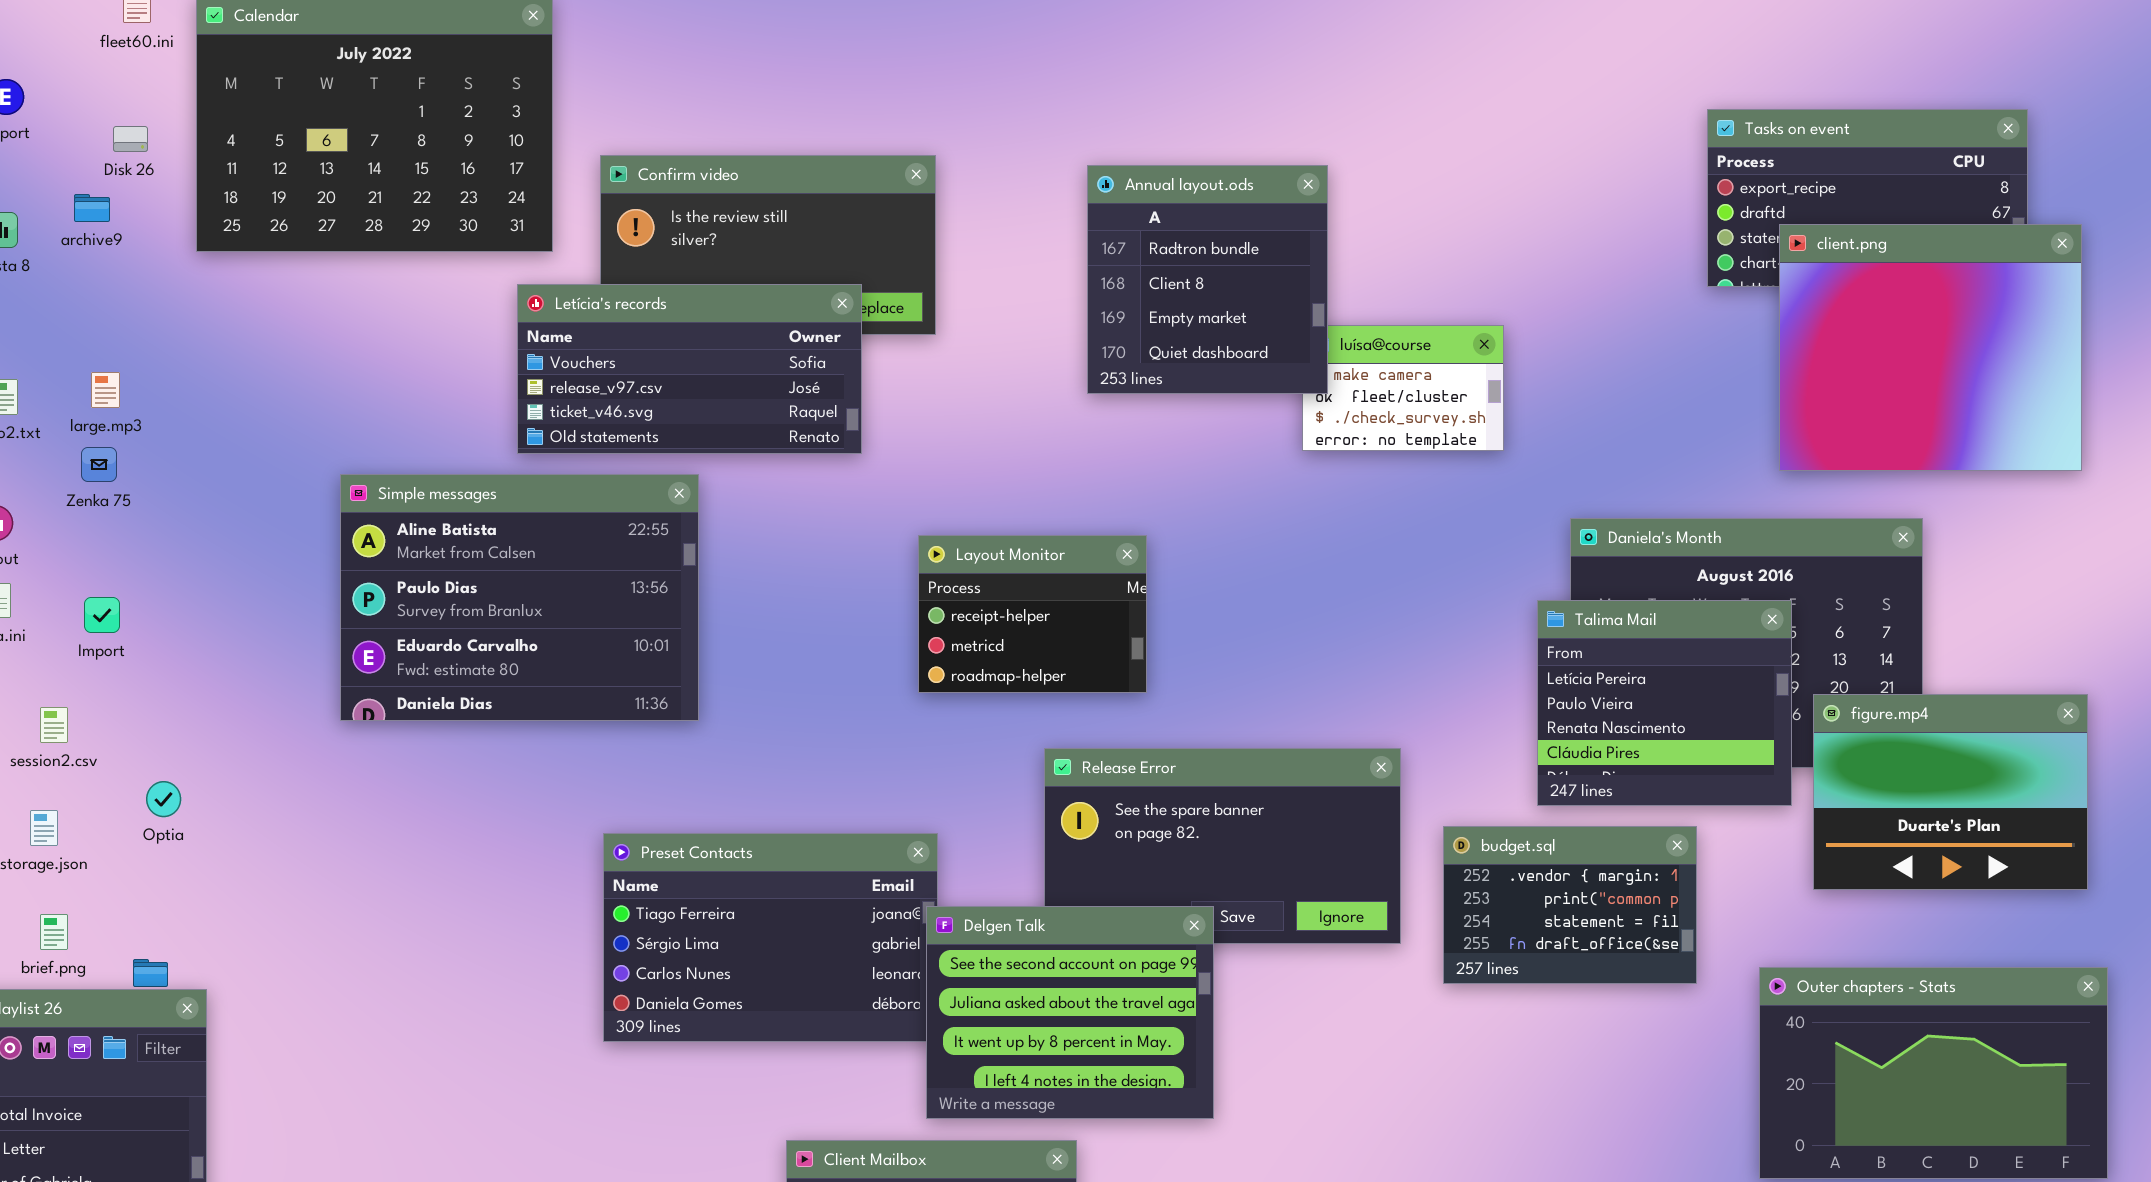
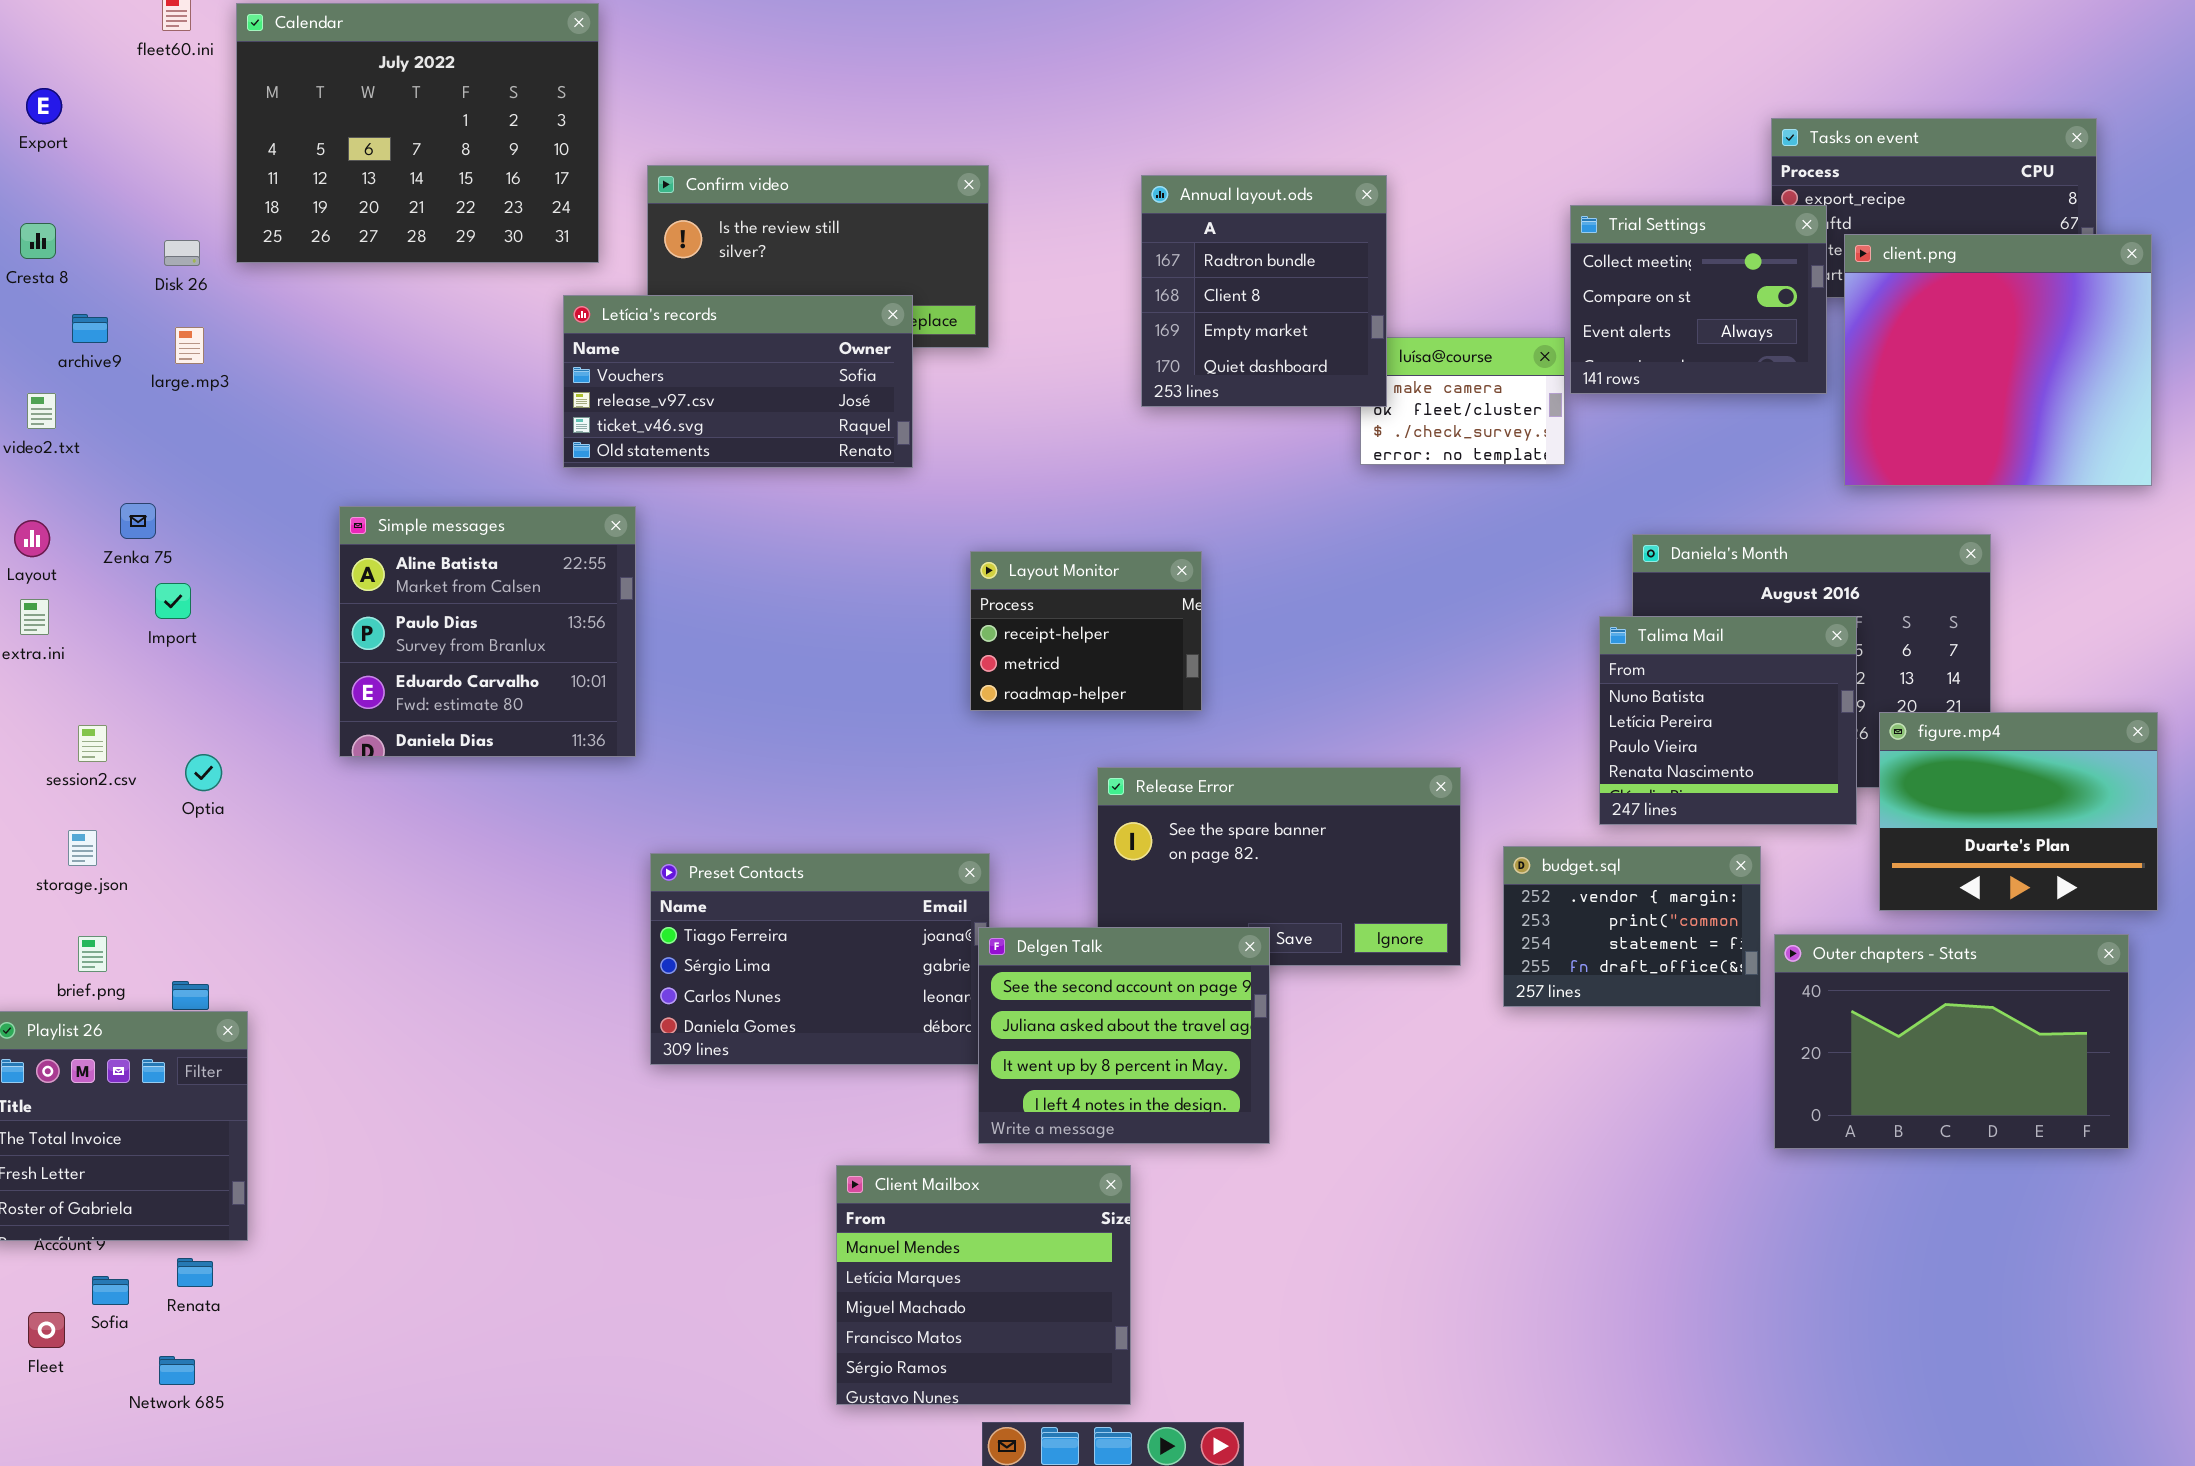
Disk 26: [113,126,148,152] -> [164,240,200,266], moved
archive9: [74,194,110,222] -> [72,314,108,343], moved
Trial Settings: none -> [1570,205,1827,394], opened
large.mp3: [91,372,120,408] -> [175,327,204,364], moved
Zenka 75: [81,447,117,482] -> [120,503,156,539], moved
Simple messages: [340,474,699,721] -> [339,506,636,757], moved, resized
Import: [84,597,120,633] -> [155,583,191,619], moved
Talima Mail: [1537,600,1792,806] -> [1599,616,1857,825], scrolled up 1 row
Optia: [146,781,181,817] -> [185,754,222,791], moved
Outer chapters - Stats: [1759,967,2108,1179] -> [1774,934,2129,1149], moved

